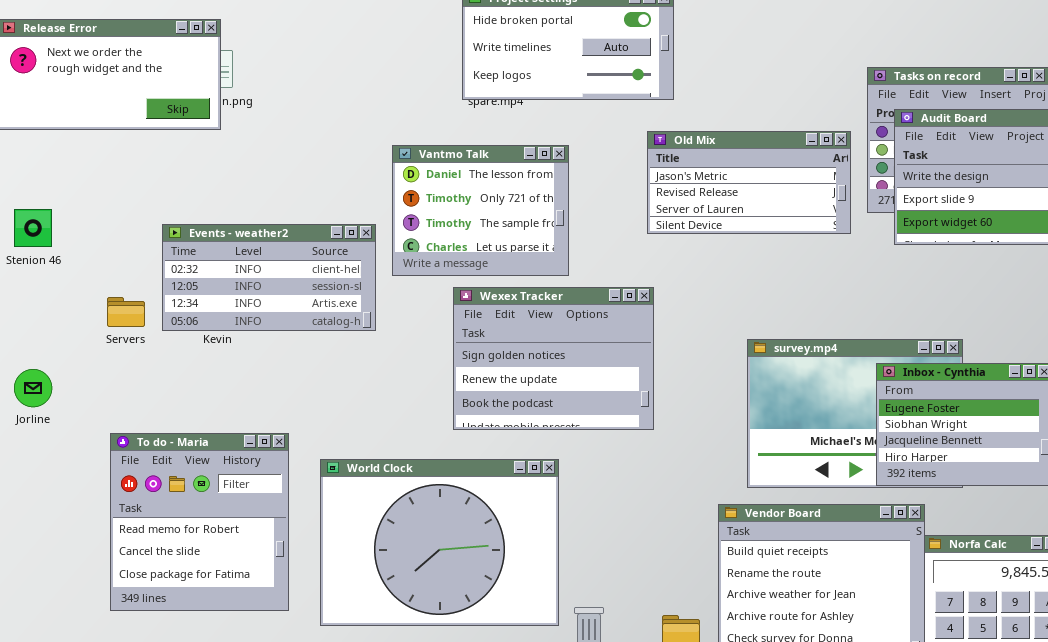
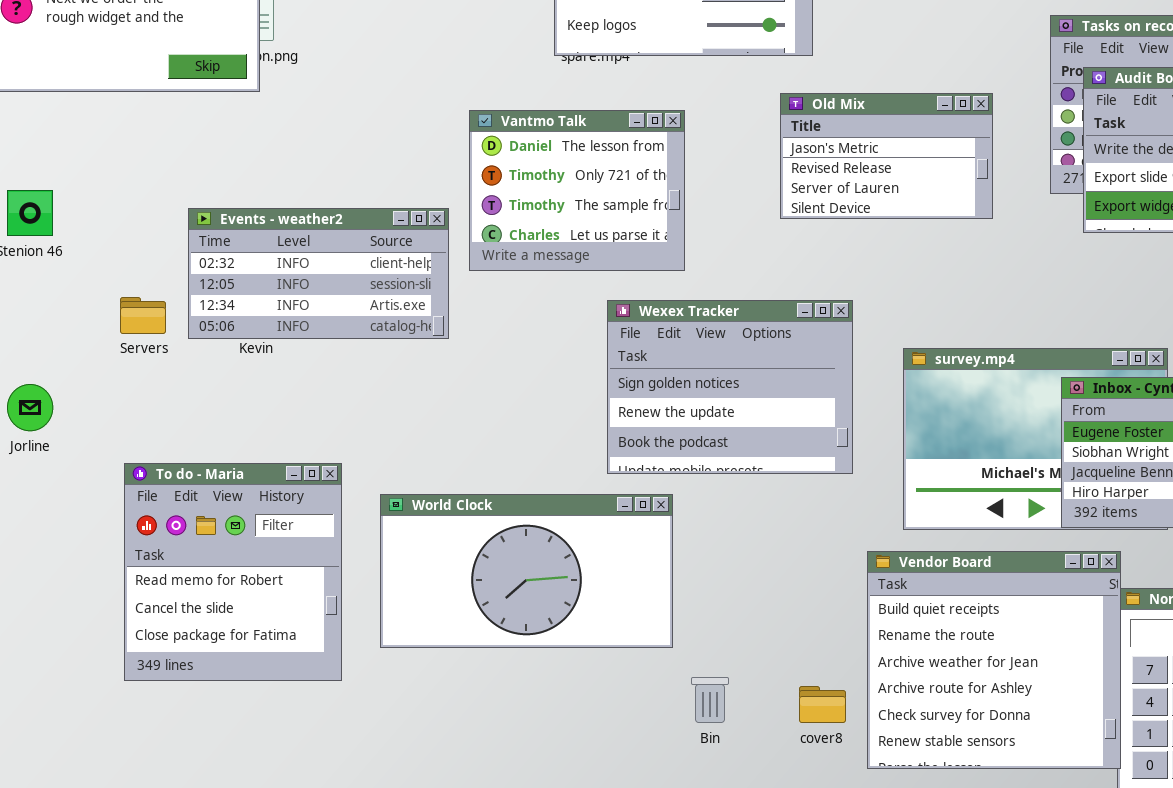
Old Mix: [647,131,851,234] -> [780,93,993,219], resized
Wexex Tracker: [453,287,654,430] -> [607,300,853,474], moved
World Clock: [320,459,559,626] -> [380,494,673,648], resized

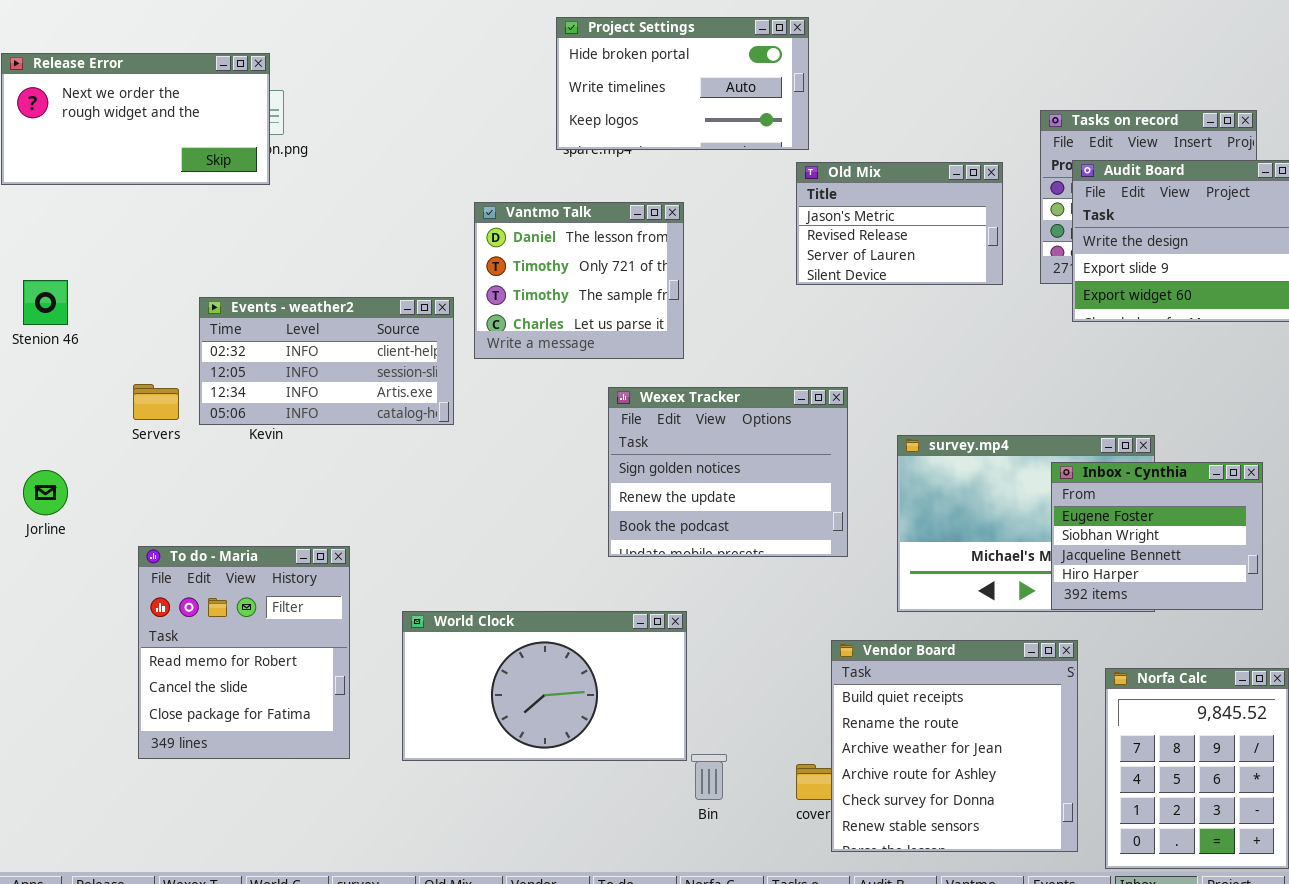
Old Mix: [780,93,993,219] -> [796,162,1003,285], moved
World Clock: [380,494,673,648] -> [402,611,687,761], moved
Vendor Board: [867,551,1121,769] -> [831,640,1078,852], moved

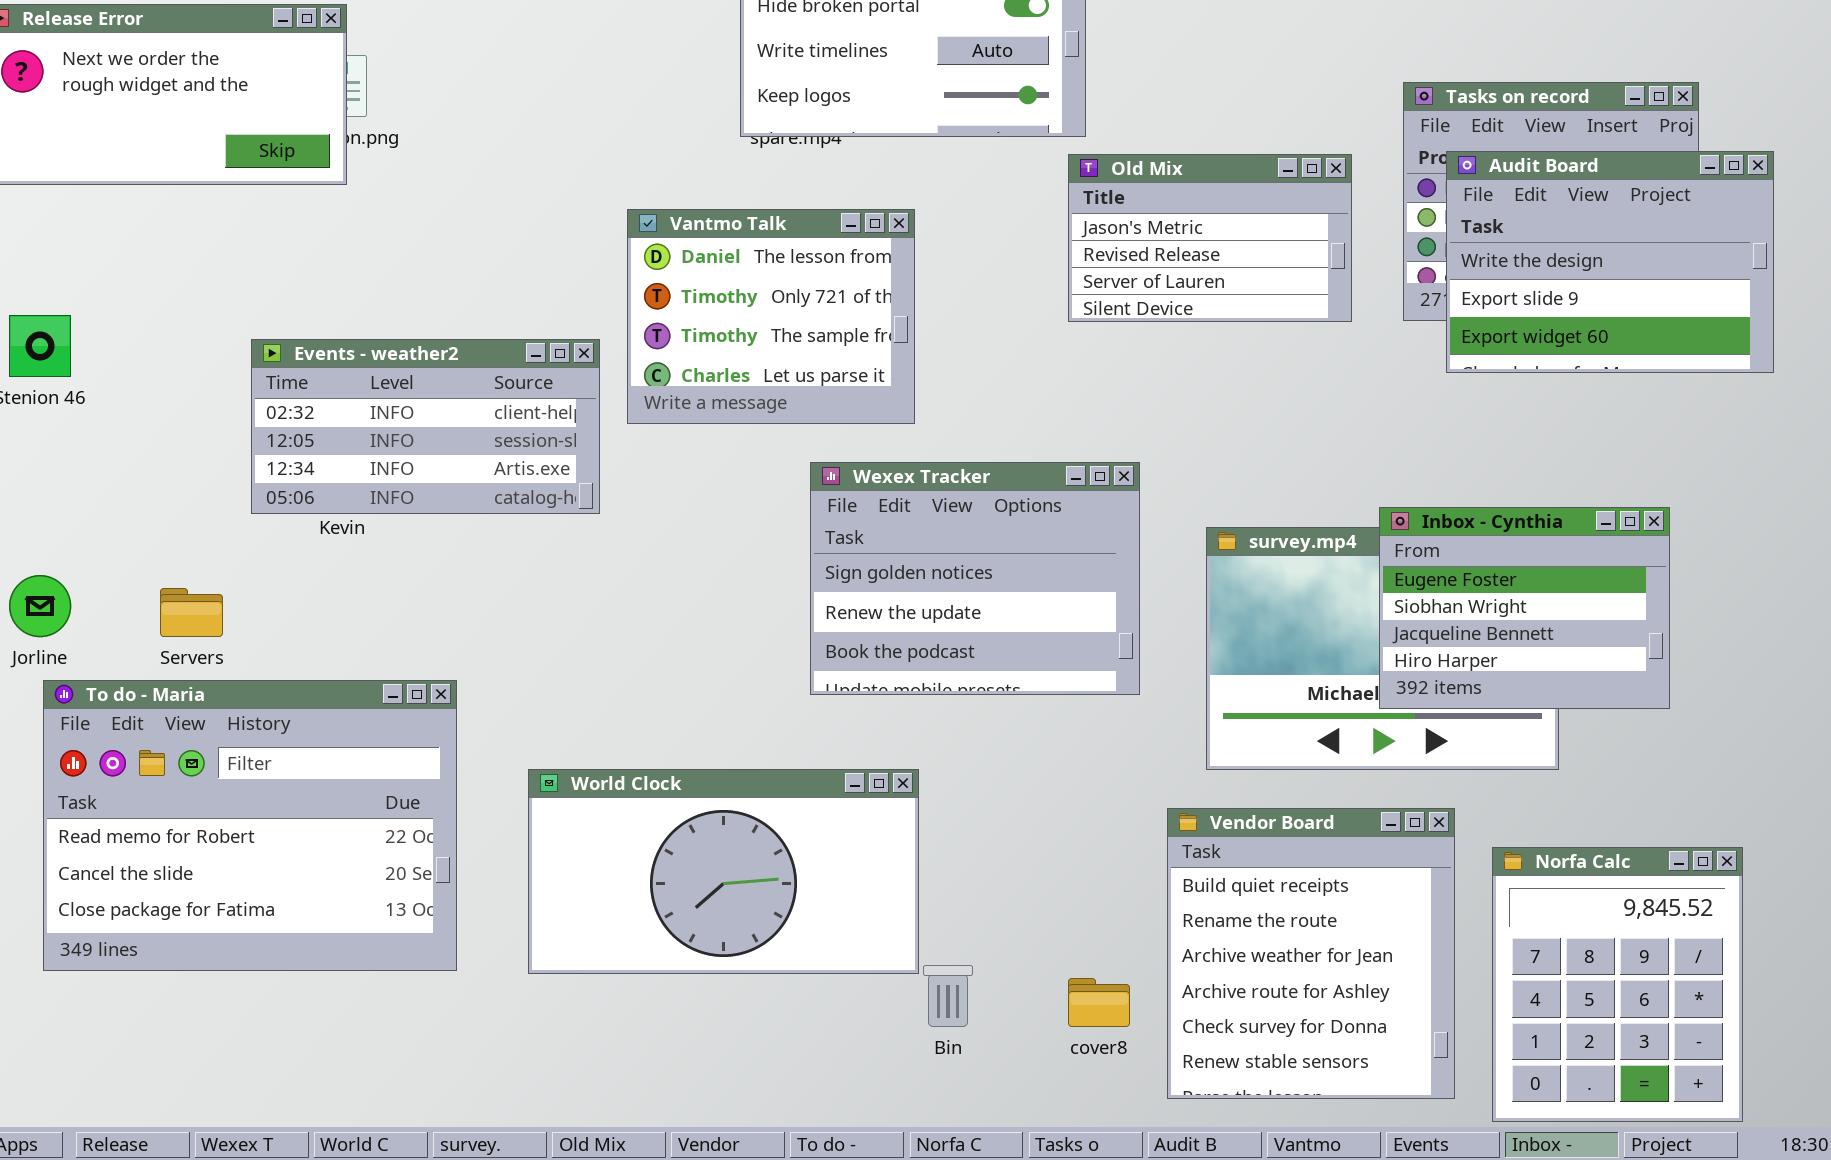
Servers: [133,384,179,420] -> [160,588,223,637], moved
Inbox - Cynthia: [1051,462,1263,610] -> [1379,507,1670,709], moved
To do - Maria: [138,546,350,759] -> [43,680,457,971], resized
Vendor Board: [831,640,1078,852] -> [1167,808,1455,1099], resized

